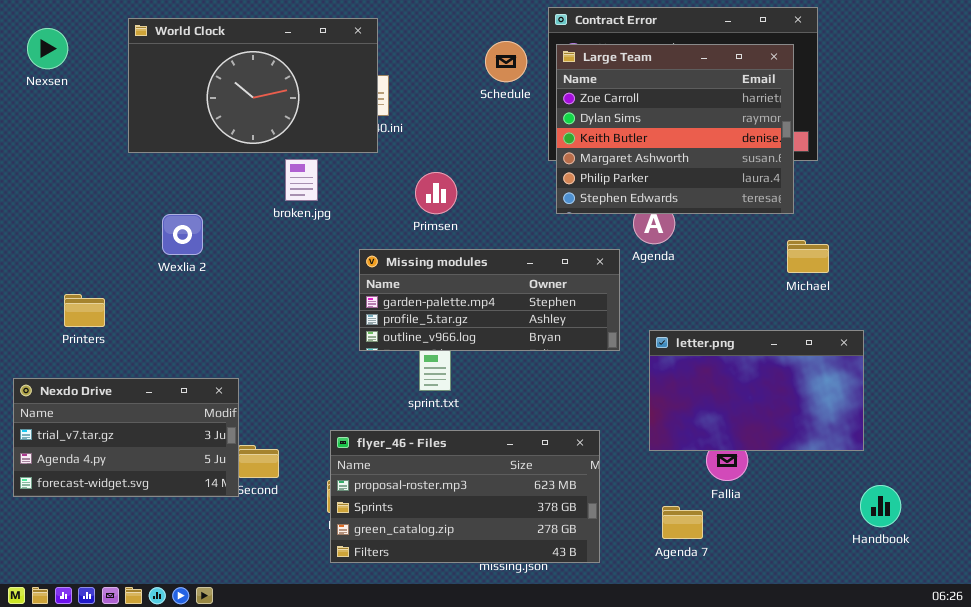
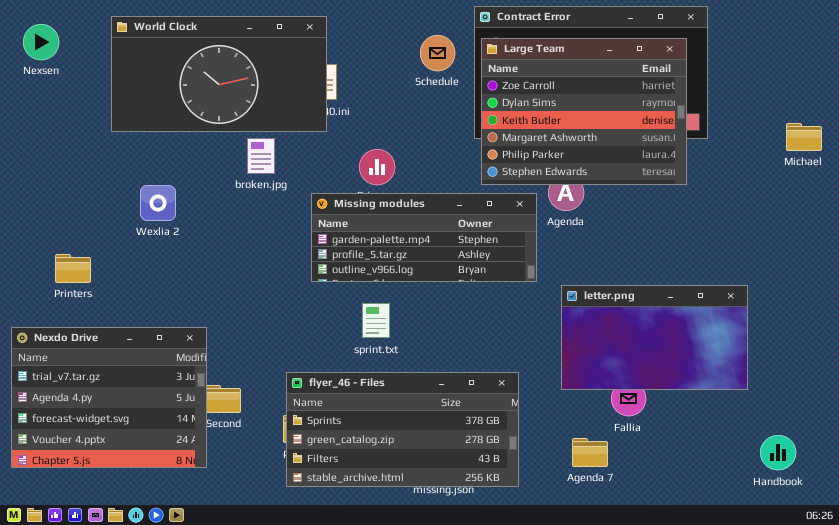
Michael: [787,240,829,273] -> [786,123,822,151], moved
Missing modules: [359,249,620,351] -> [311,193,537,282], moved
Nexdo Drive: [13,378,239,497] -> [11,327,207,468], resized
flyer_46 - Files: [330,430,600,563] -> [286,372,519,487], scrolled down 1 row
Handbook: [860,485,901,527] -> [760,435,796,470], moved

